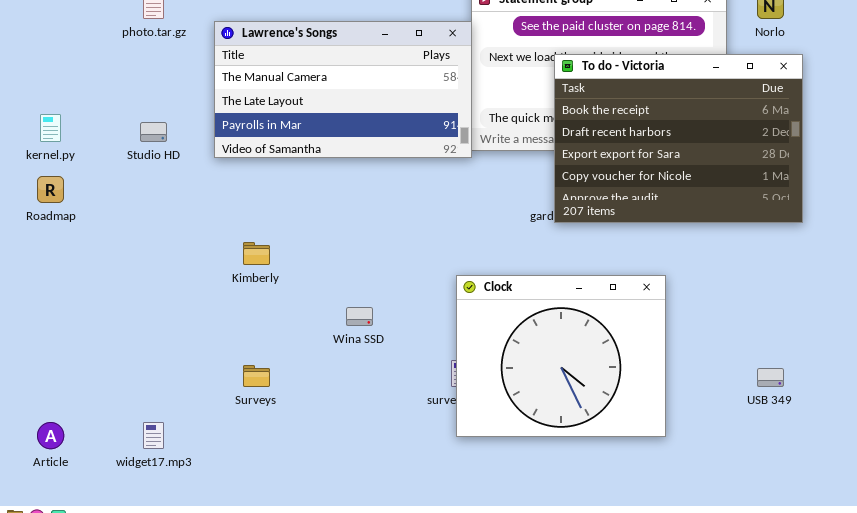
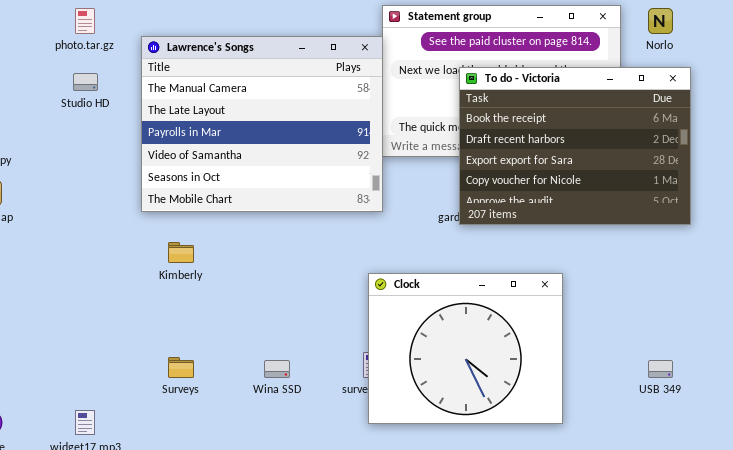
Lawrence's Songs: [214,21,472,158] -> [141,36,383,212], resized
Studio HD: [140,122,167,142] -> [73,73,98,91], moved
Wina SSD: [346,307,373,326] -> [264,360,290,378], moved

